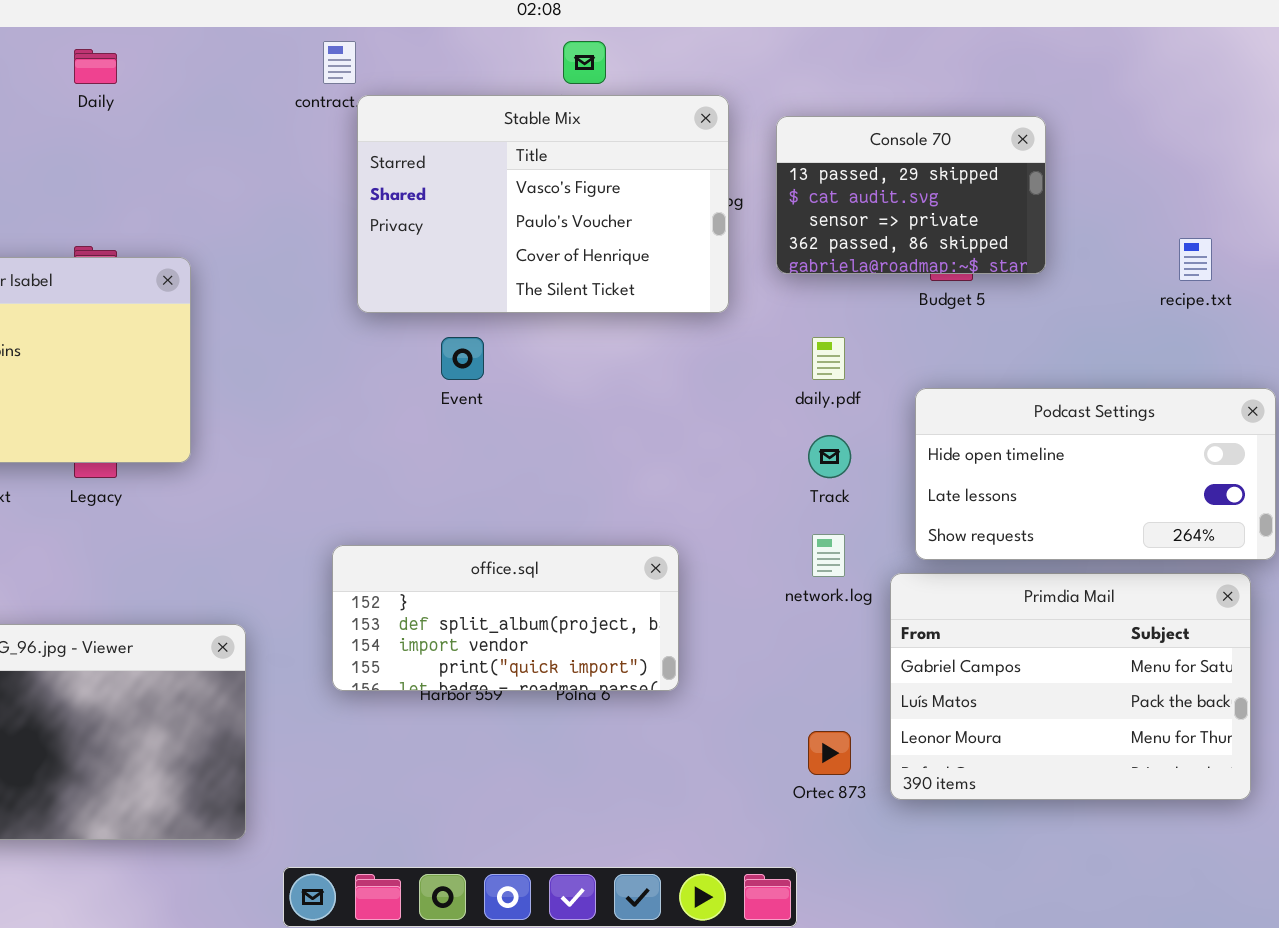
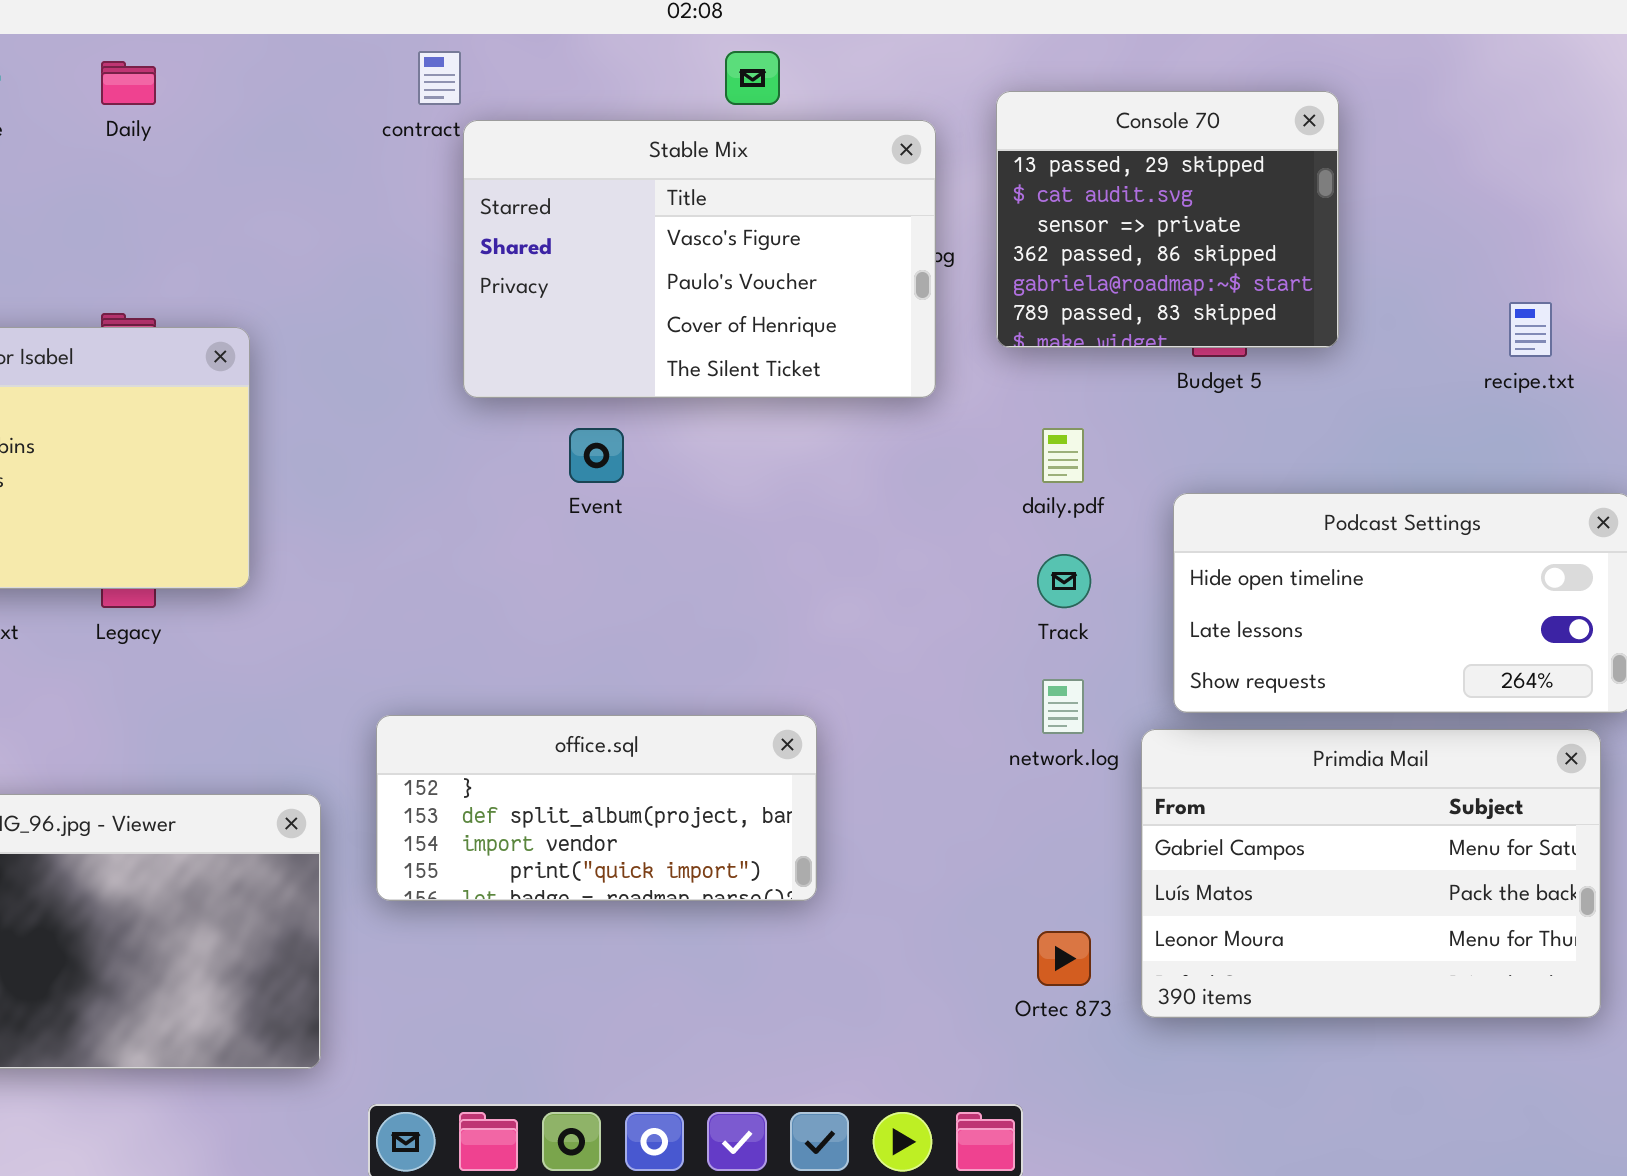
Console 70: [776,116,1046,274] -> [996,91,1339,348], resized
office.sql: [332,545,679,691] -> [376,715,817,901], moved

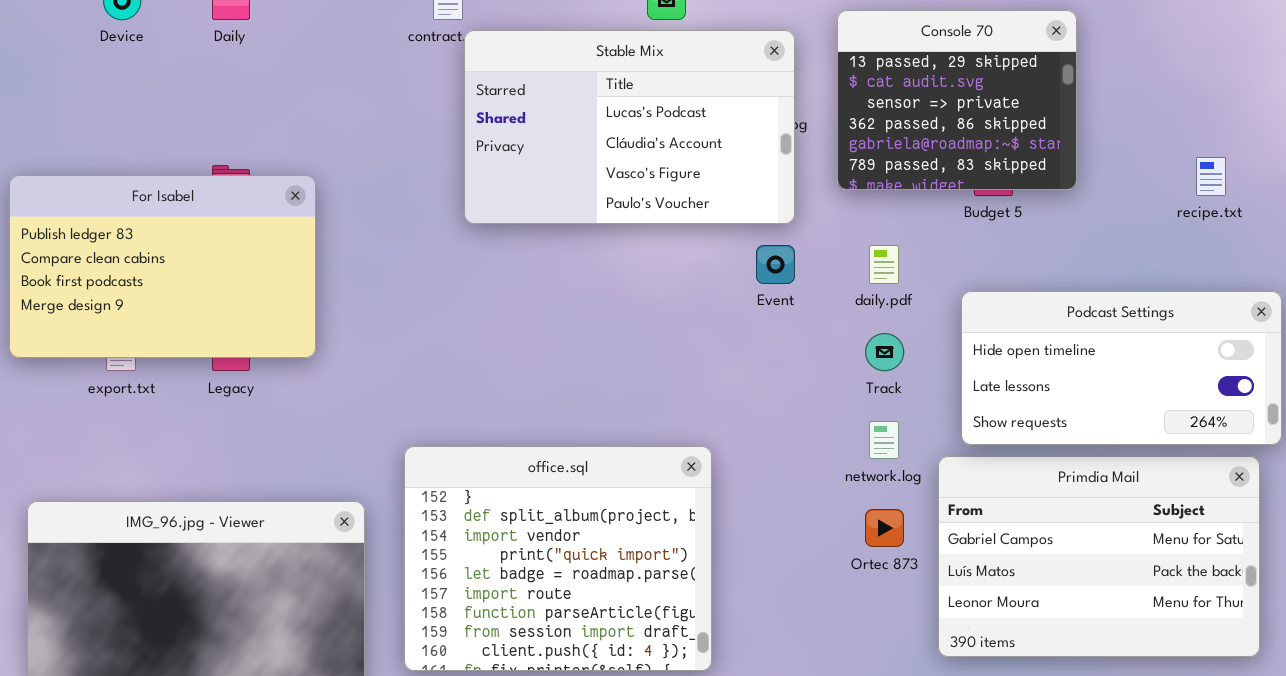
Stable Mix: [463,120,936,398] -> [464,30,795,224], scrolled up 2 rows
Event: [569,428,624,483] -> [756,245,795,284], moved
office.sql: [376,715,817,901] -> [404,446,712,671], resized
Ortec 873: [1037,931,1091,986] -> [865,509,904,547], moved

